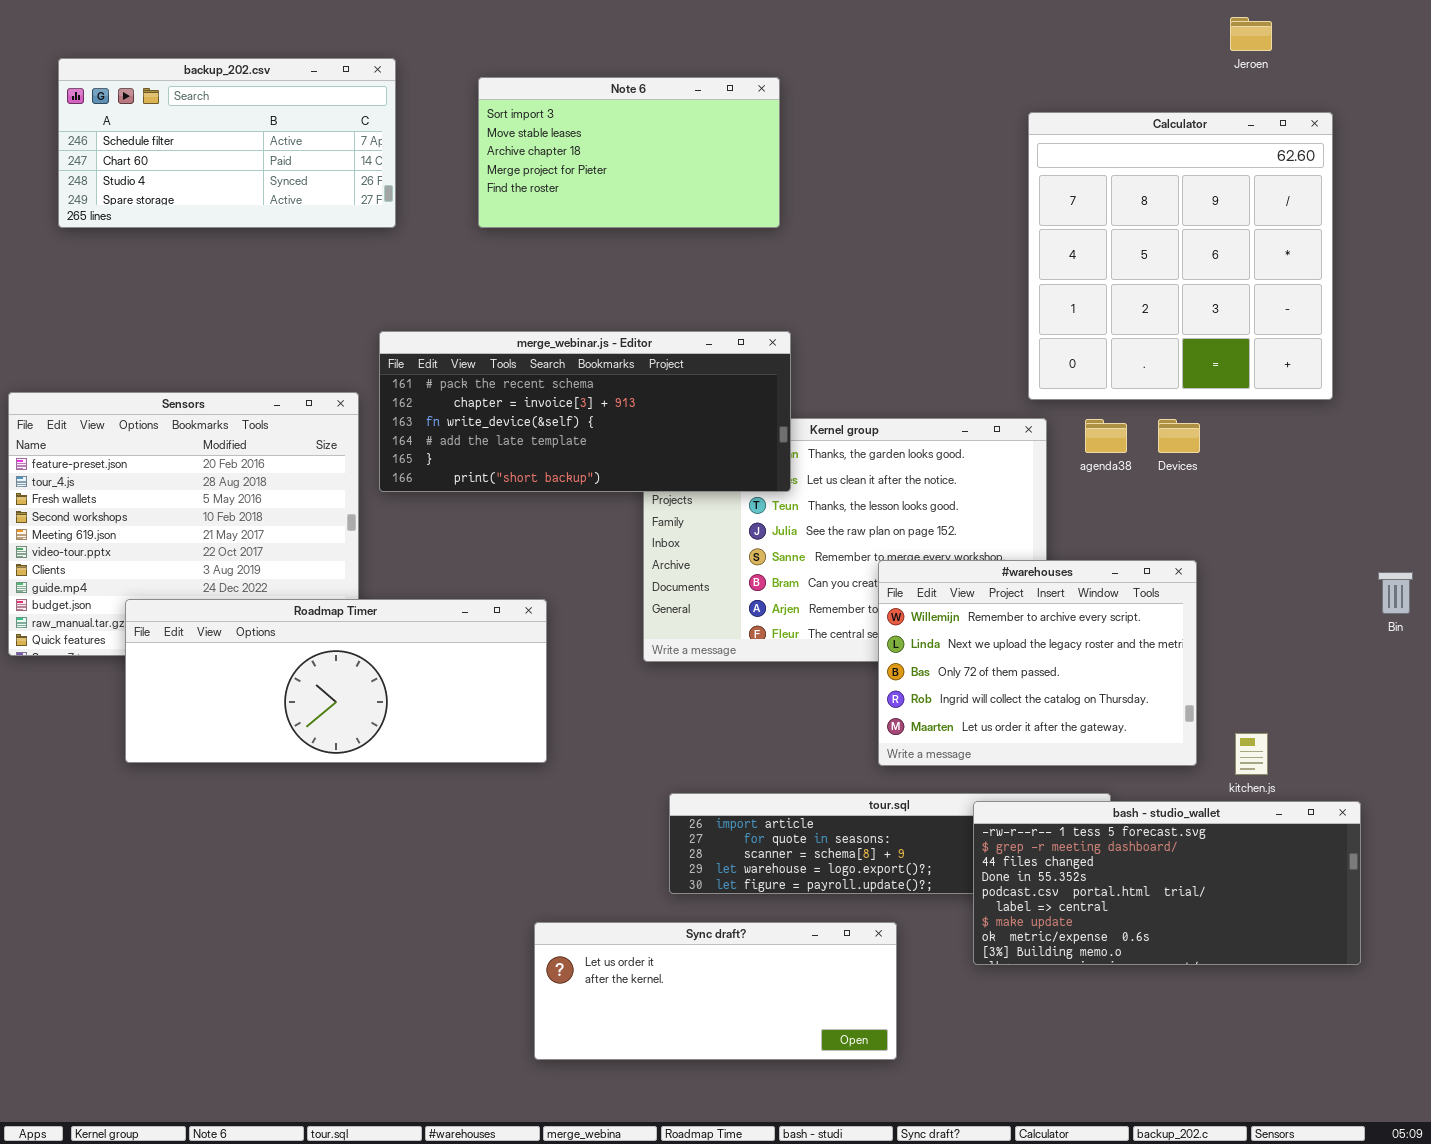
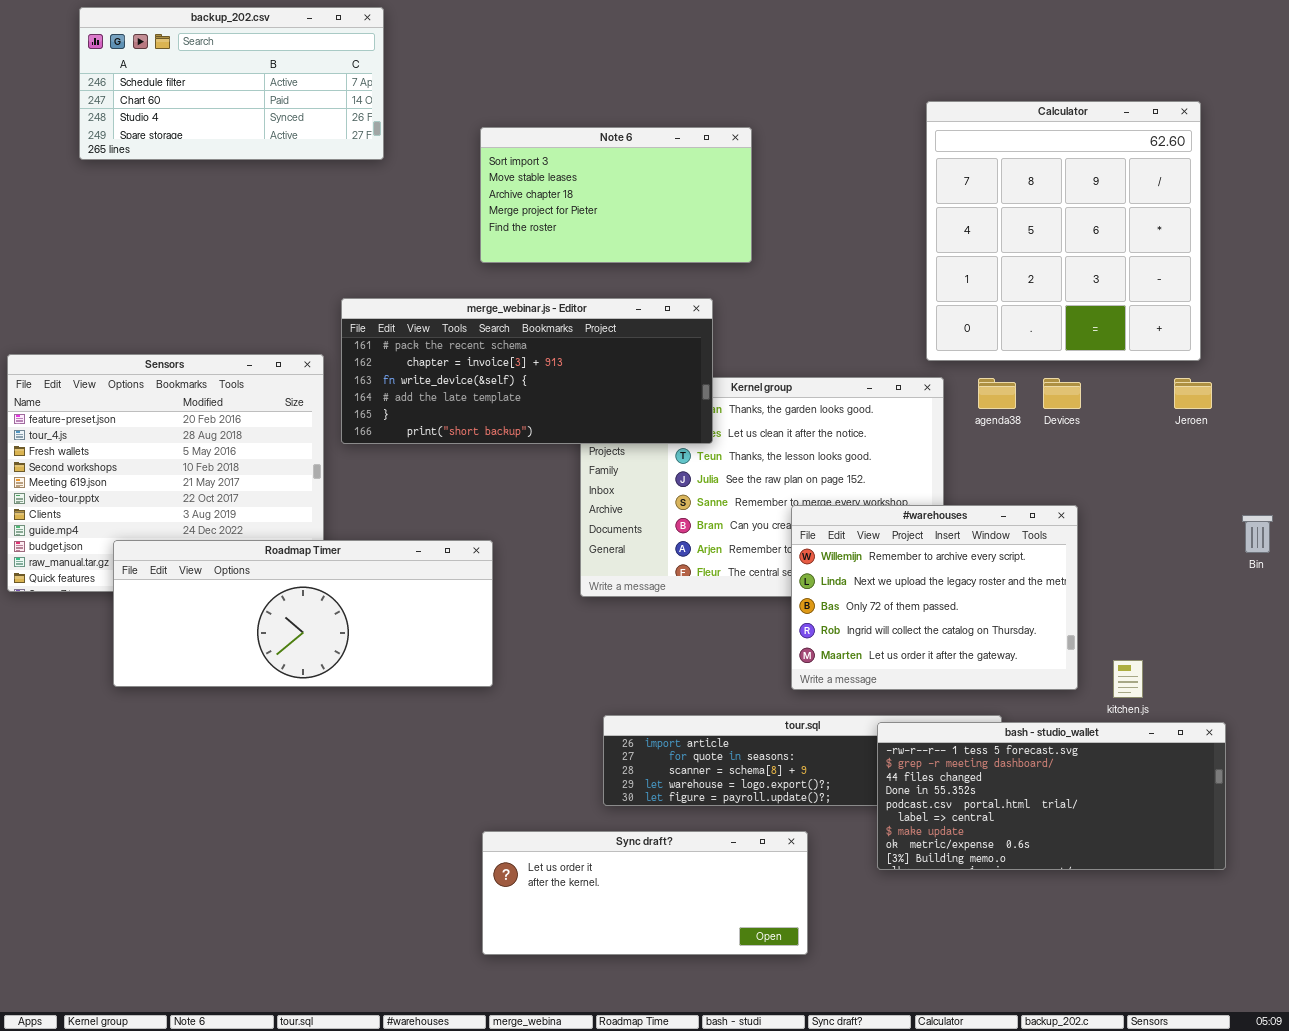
Jeroen: [1230,17,1272,51] -> [1174,378,1212,409], moved
backup_202.csv: [58,58,396,228] -> [79,7,384,160], moved
Note 6: [478,77,780,228] -> [480,127,752,263], moved

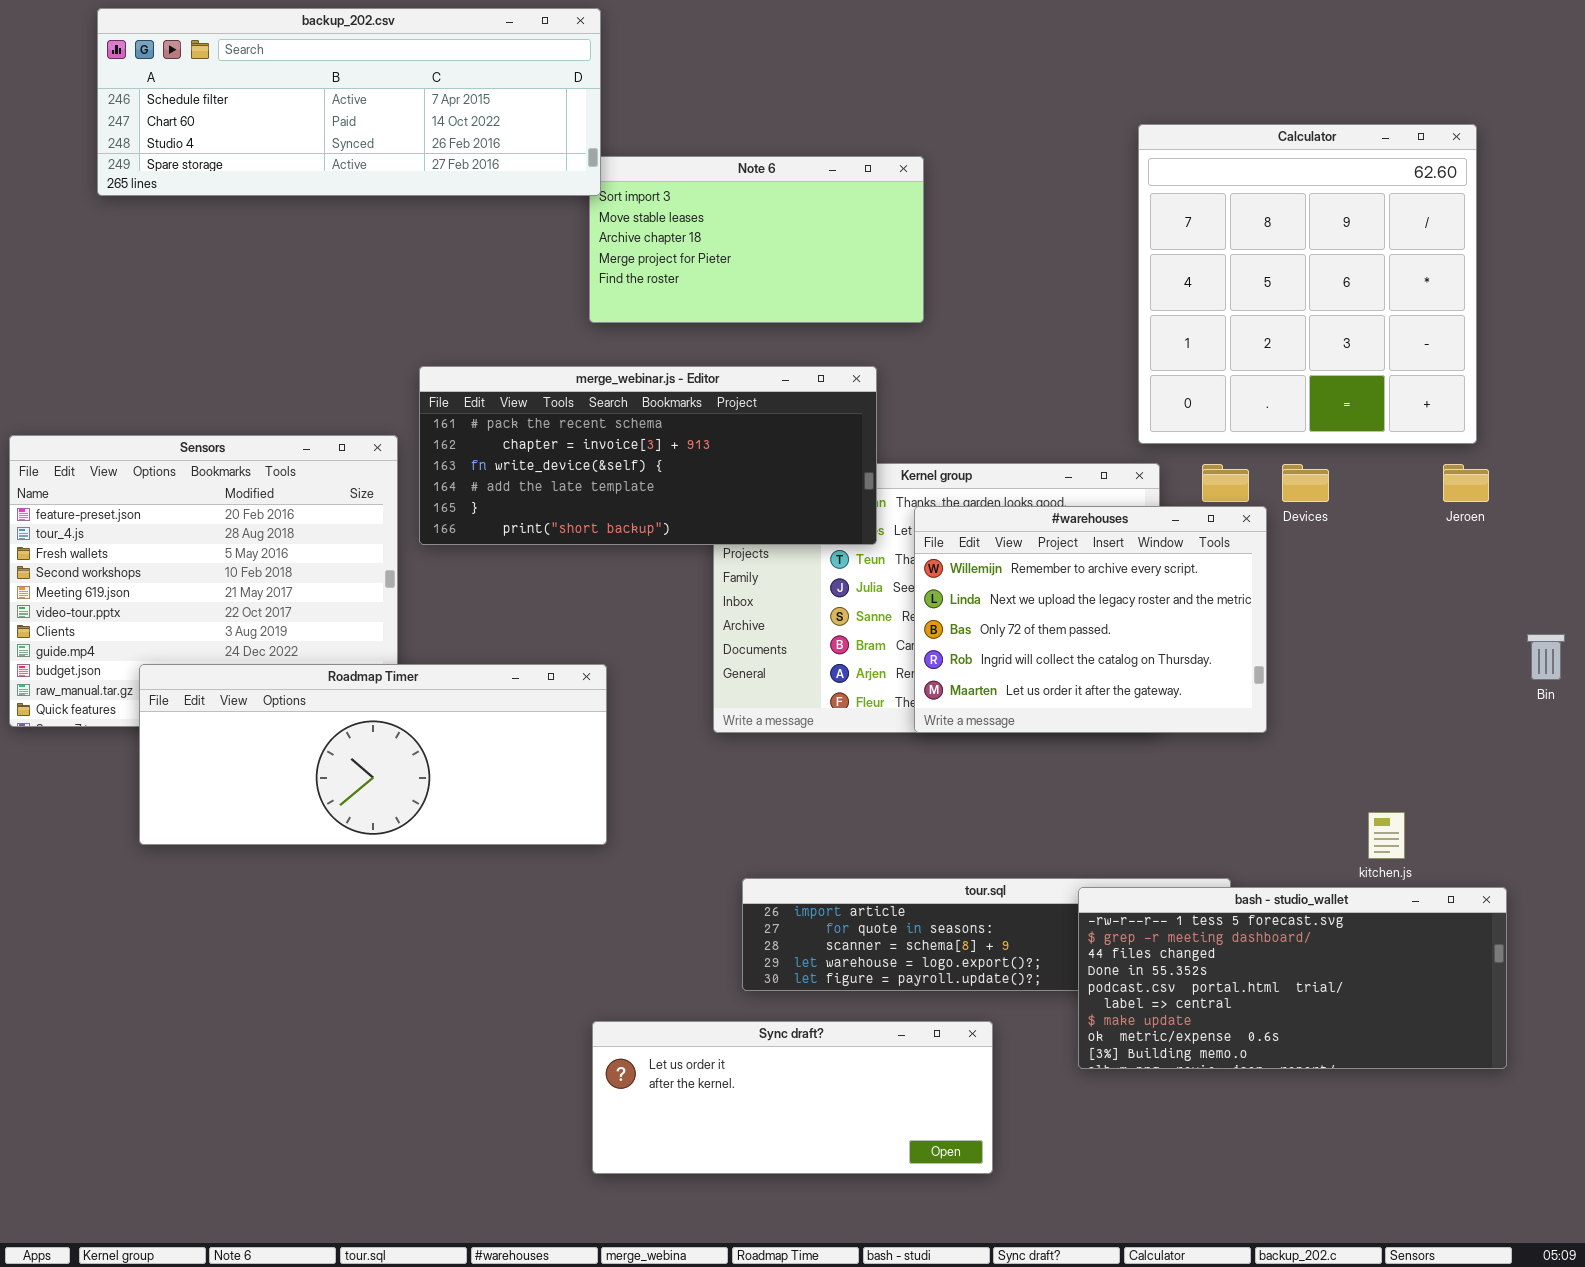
backup_202.csv: [79,7,384,160] -> [97,8,601,196], resized
#warehouses: [791,505,1078,690] -> [914,506,1267,733], moved

